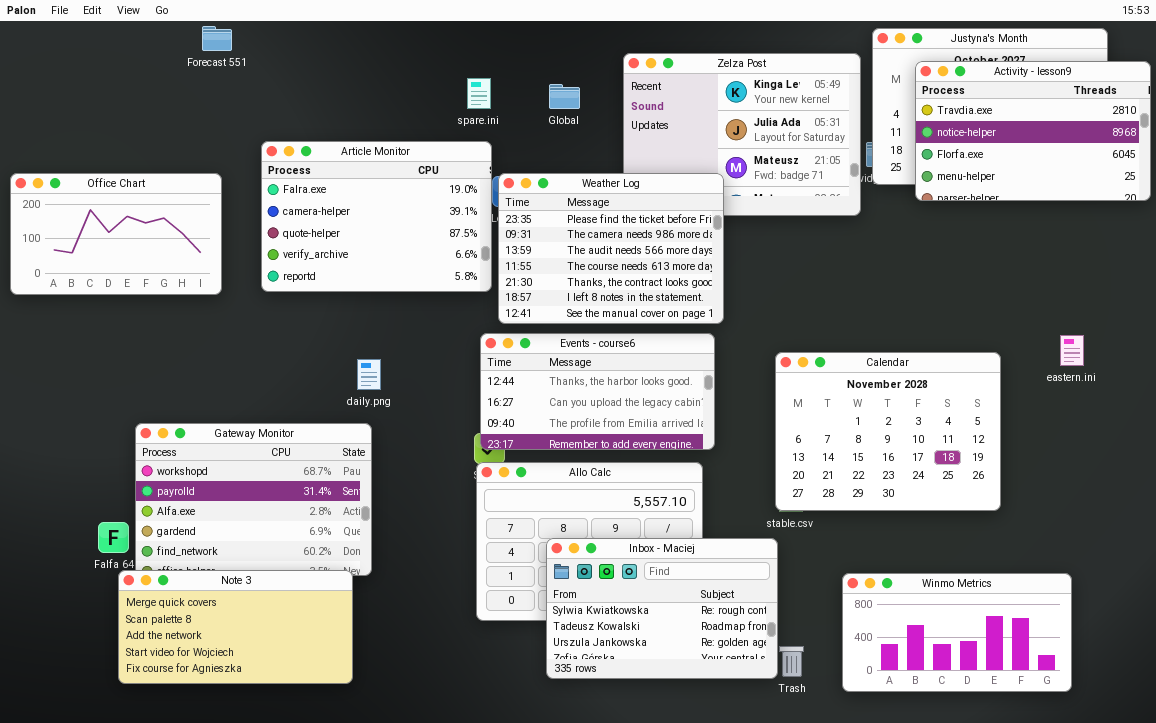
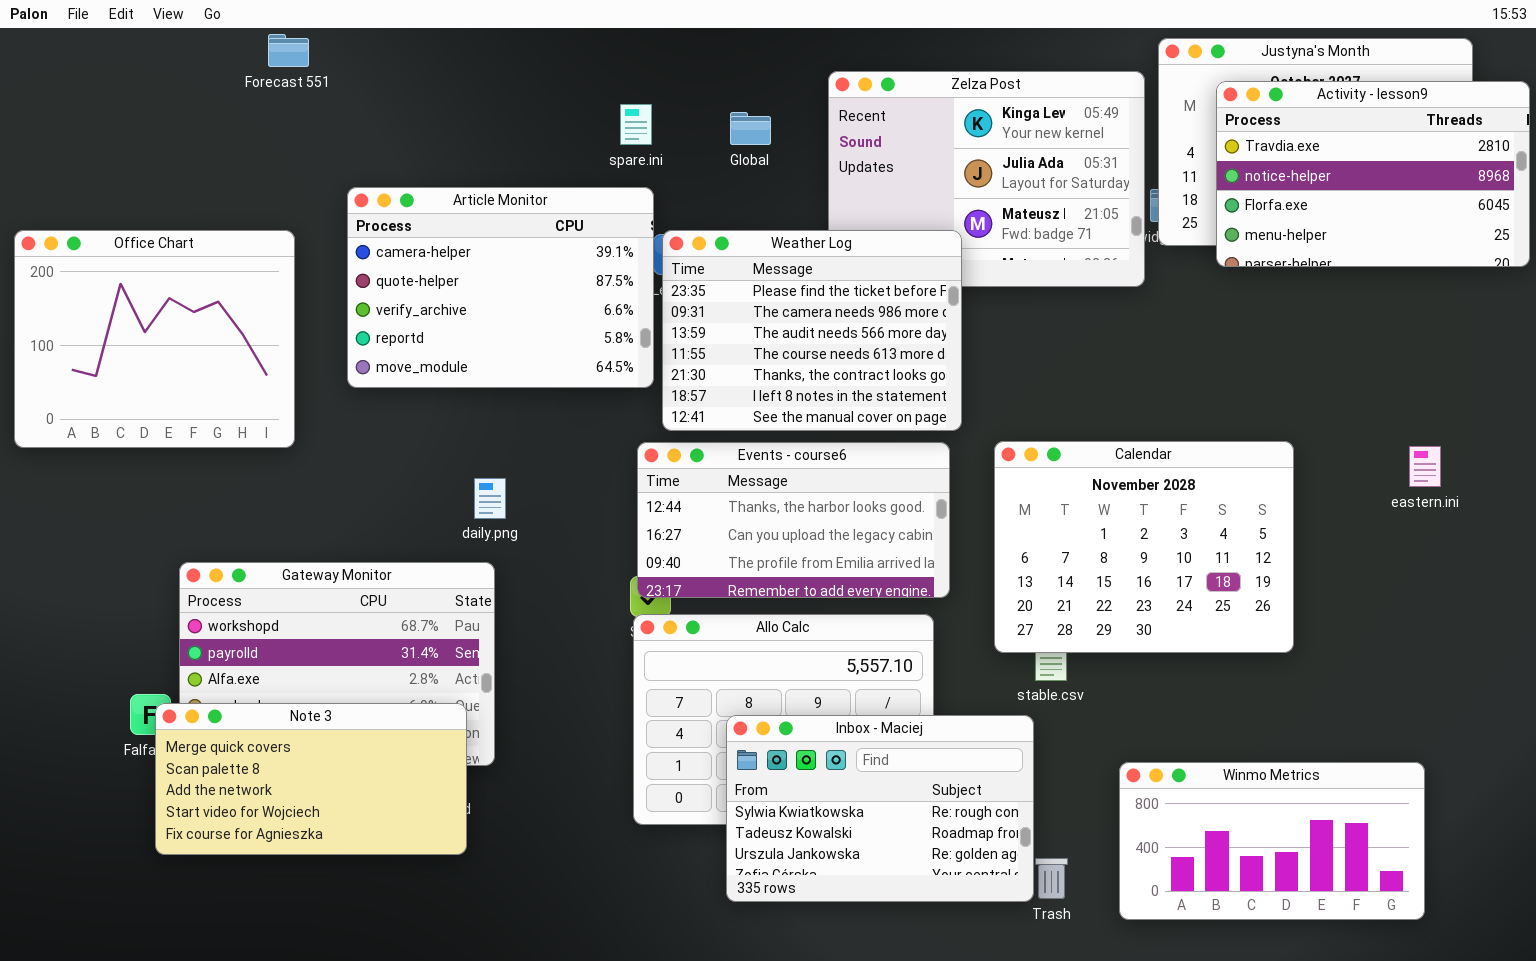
Article Monitor: [261,141,492,292] -> [347,187,654,388], scrolled down 1 row
Office Chart: [10,173,222,295] -> [14,230,295,448], resized
Calendar: [775,352,1001,511] -> [994,441,1294,653], moved
Note 3: [118,570,353,684] -> [155,703,467,855], moved

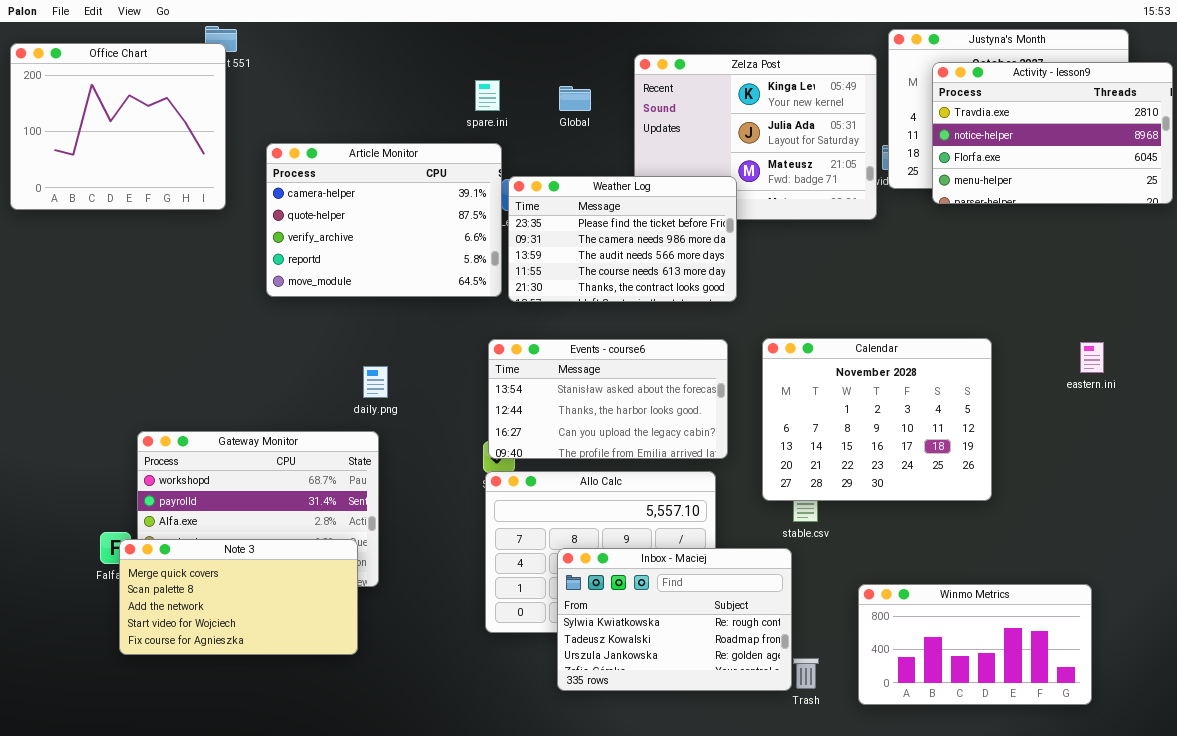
Office Chart: [14,230,295,448] -> [10,43,226,210], moved
Weather Log: [662,230,962,431] -> [508,176,737,302], resized
Events - course6: [637,442,950,598] -> [488,339,728,459], scrolled up 1 row

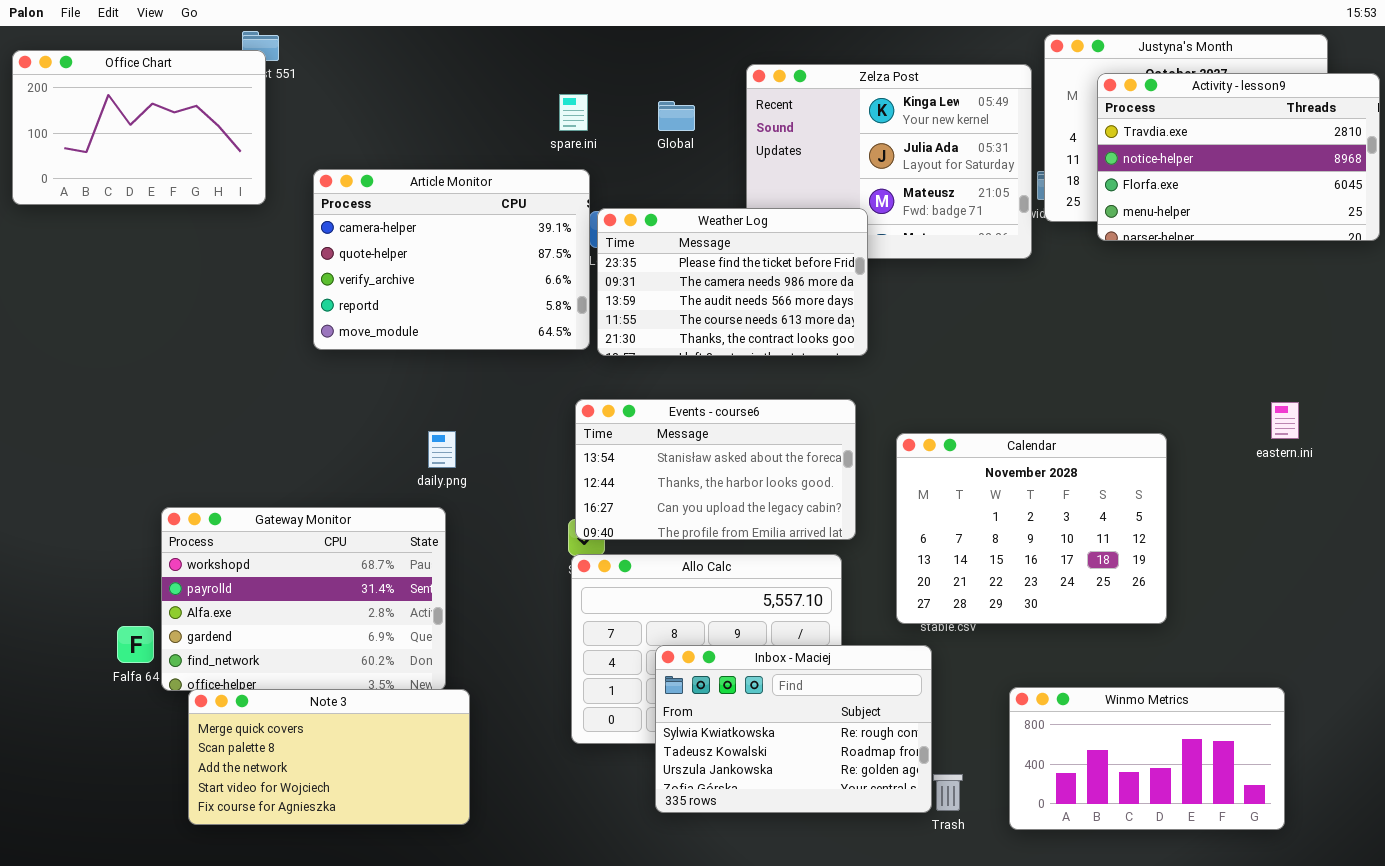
Office Chart: [10,43,226,210] -> [12,50,266,205], resized
Calendar: [762,338,992,501] -> [896,433,1167,624], moved
Note 3: [119,539,358,655] -> [188,689,470,825], moved

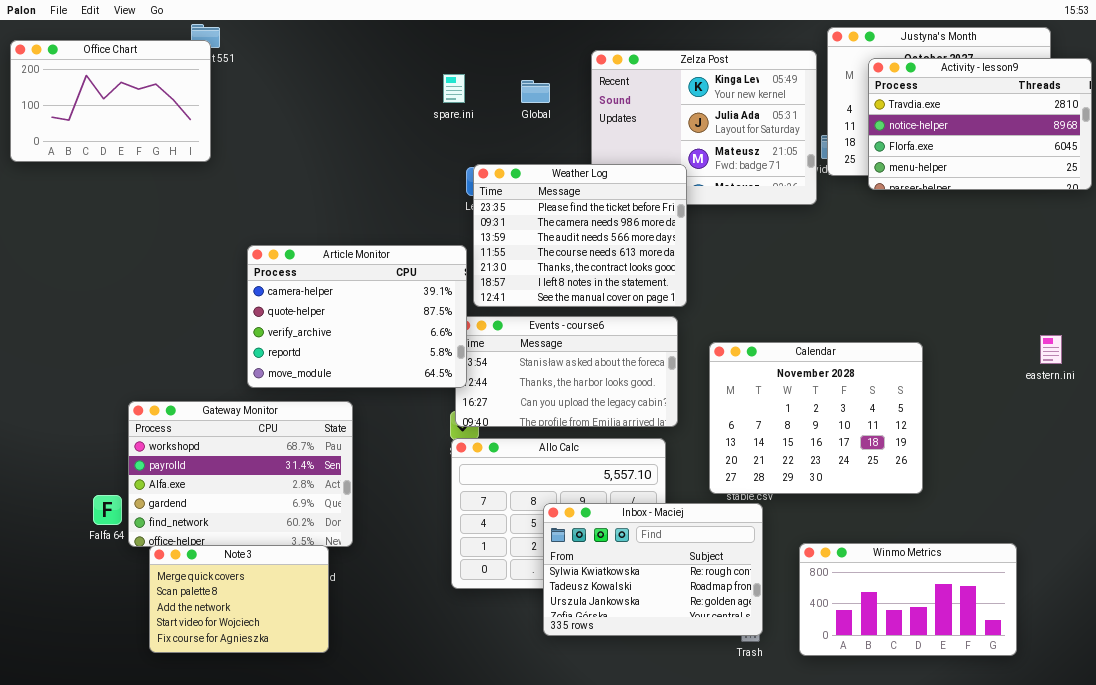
Article Monitor: [313,169,590,350] -> [247,245,467,388], moved
Weather Log: [597,208,868,356] -> [473,164,687,307], resized
eastern.ini: [1271,402,1299,439] -> [1040,335,1062,364], moved
Inbox - Maciej: [655,645,932,813] -> [543,503,763,636], moved
Note 3: [188,689,470,825] -> [149,545,329,653], resized

